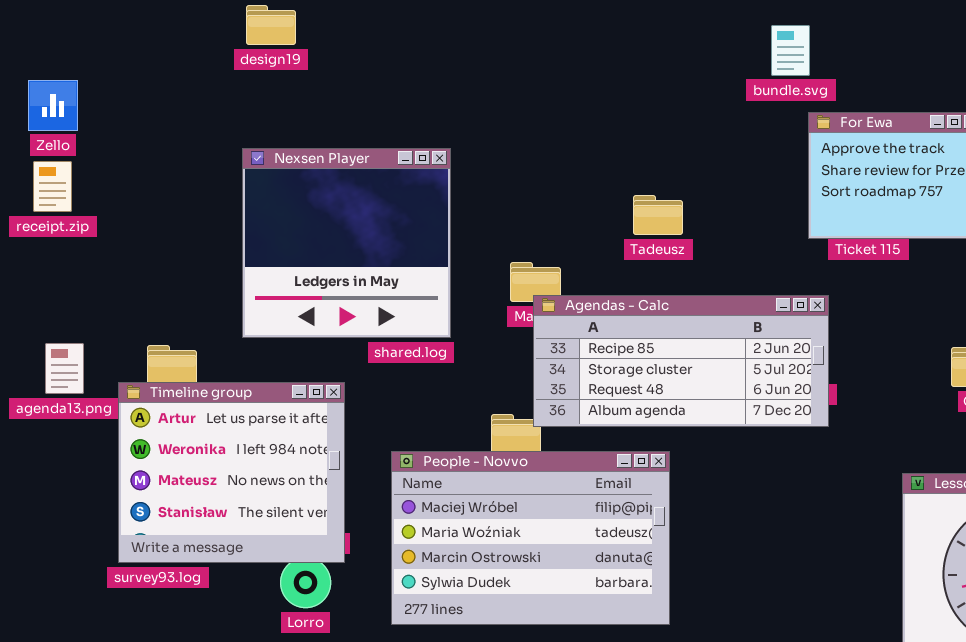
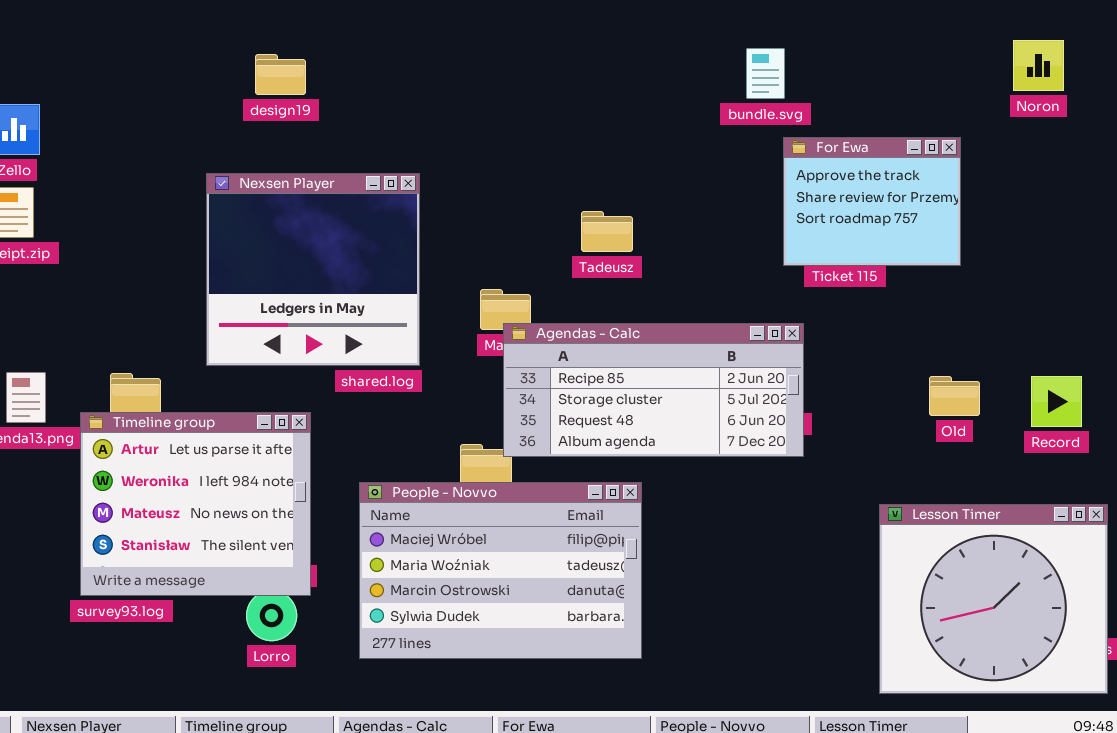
design19: [246,5,296,45] -> [255,54,306,95], moved
Tadeusz: [633,195,683,235] -> [581,211,633,252], moved

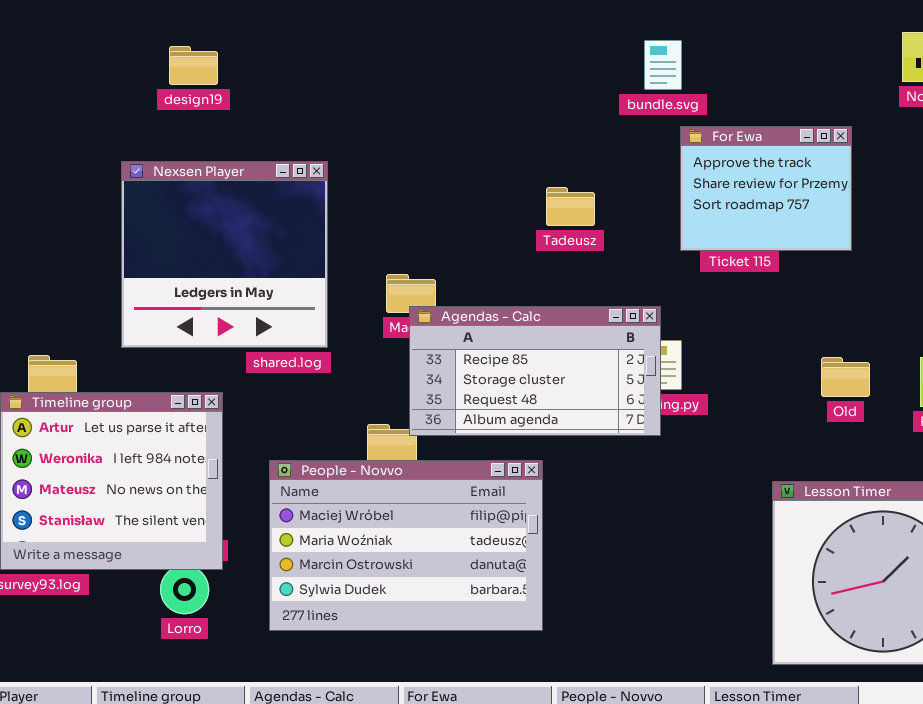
Tadeusz: [581,211,633,252] -> [546,187,595,226], moved
Agendas - Calc: [503,323,804,457] -> [409,306,661,436], resized

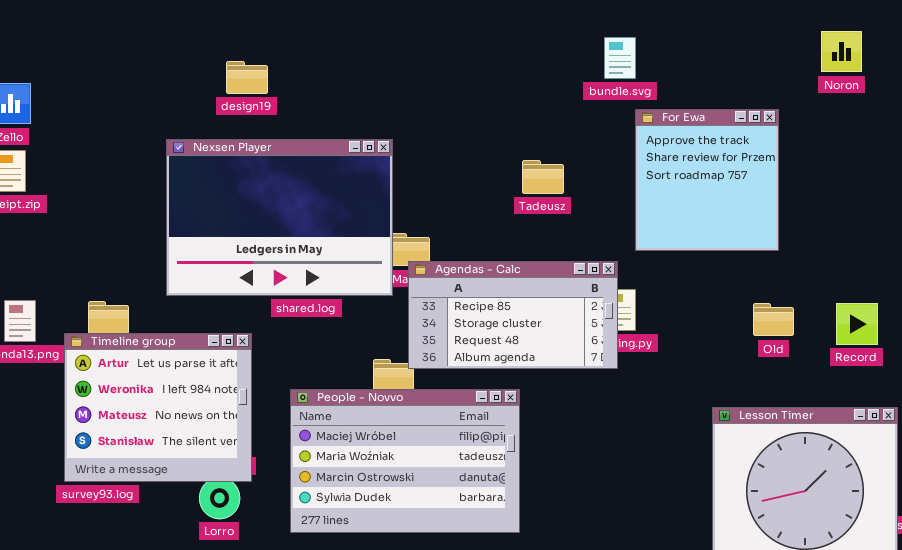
design19: [169,46,218,85] -> [226,61,268,94], moved
For Ewa: [680,126,852,251] -> [635,109,779,251], resized
Nexsen Player: [121,161,328,348] -> [166,139,393,296], resized

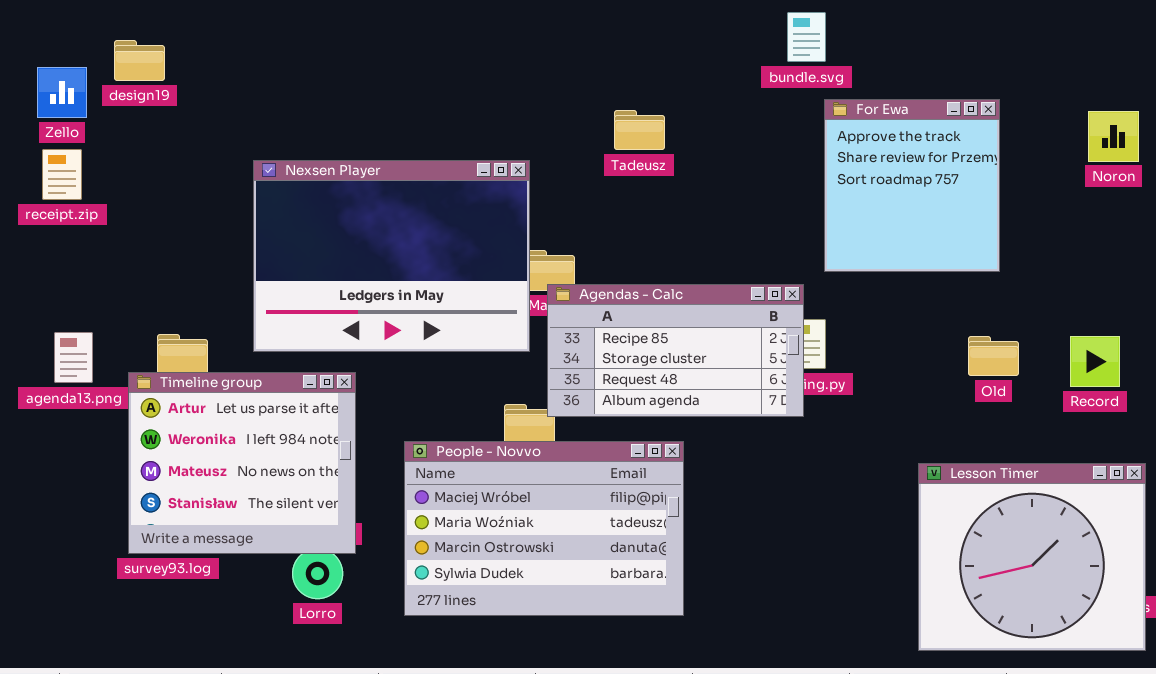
Noron: [821,31,862,72] -> [1088,111,1139,162], moved
design19: [226,61,268,94] -> [114,40,165,81], moved
Nexsen Player: [166,139,393,296] -> [253,160,530,352], moved
Tadeusz: [522,160,564,194] -> [614,110,665,150], moved

